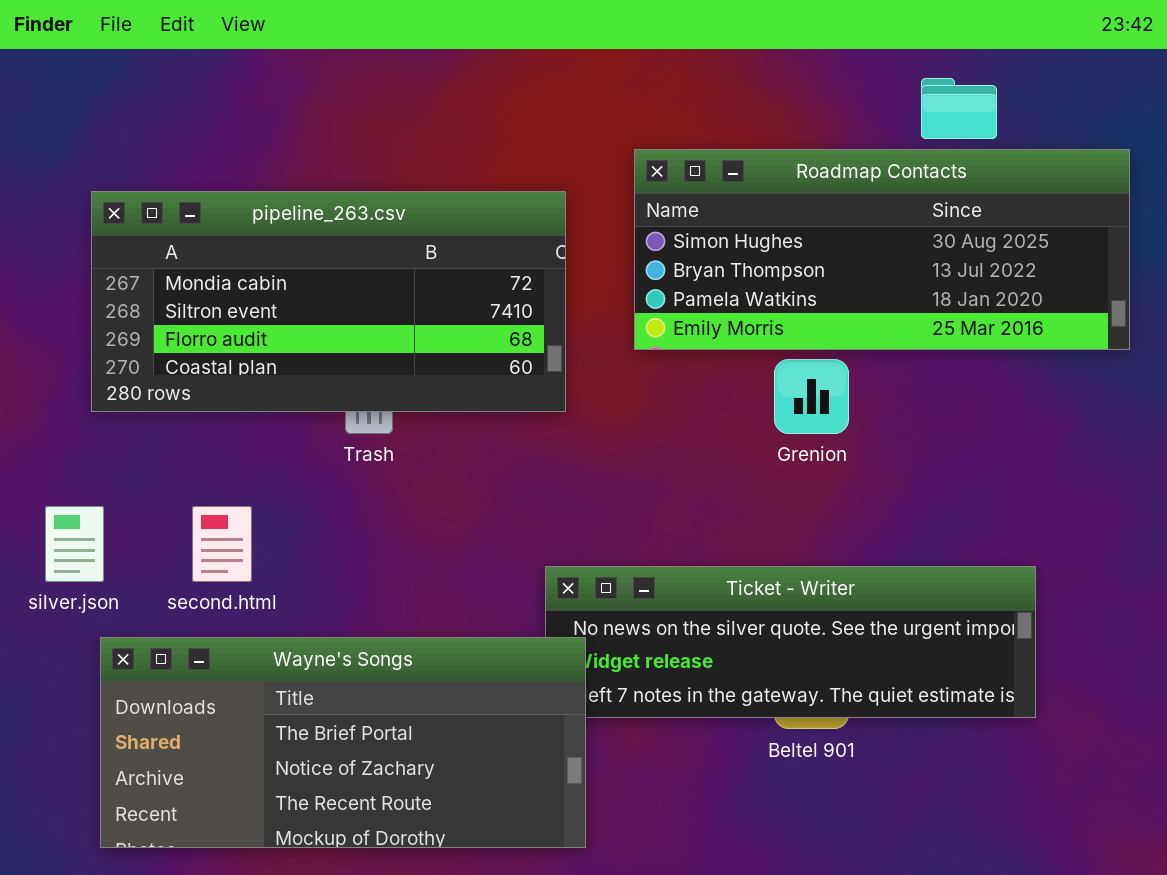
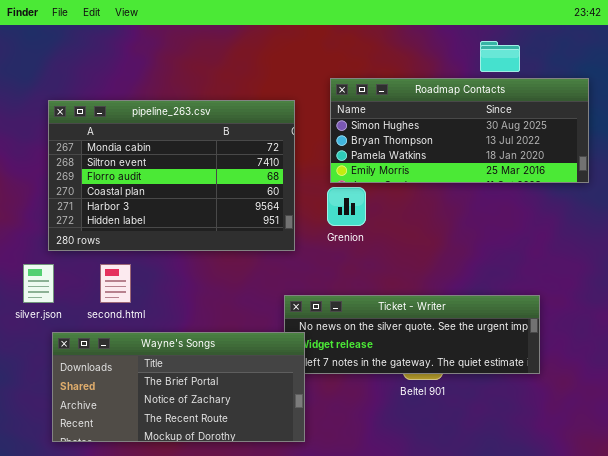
pipeline_263.csv: [91,191,566,412] -> [48,100,295,251], resized
Grenion: [774,359,849,434] -> [327,187,366,226], moved

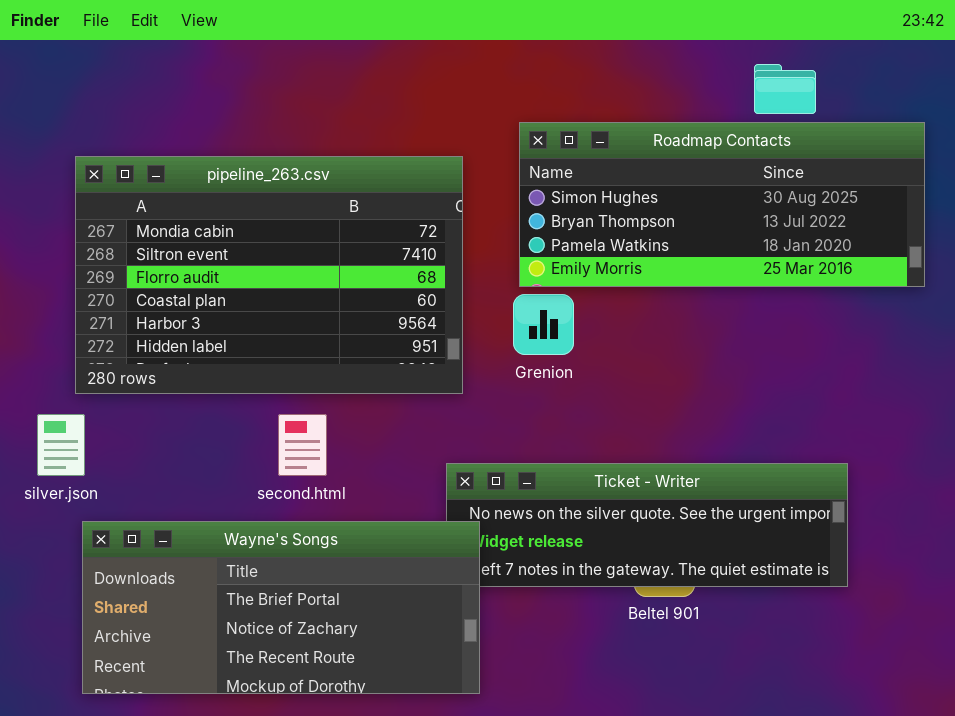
second.html: [100,264,131,303] -> [278,414,327,476], moved

